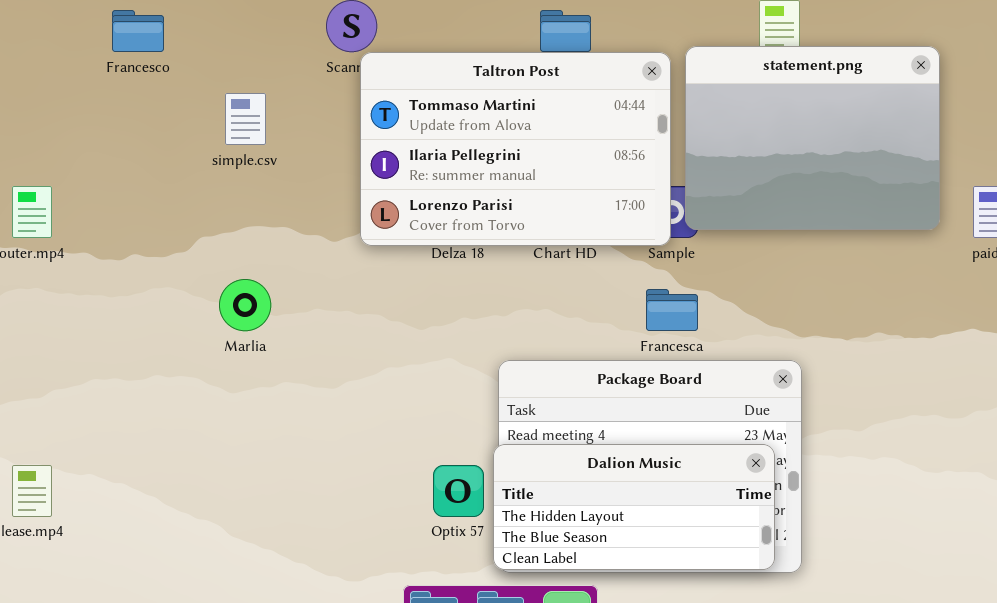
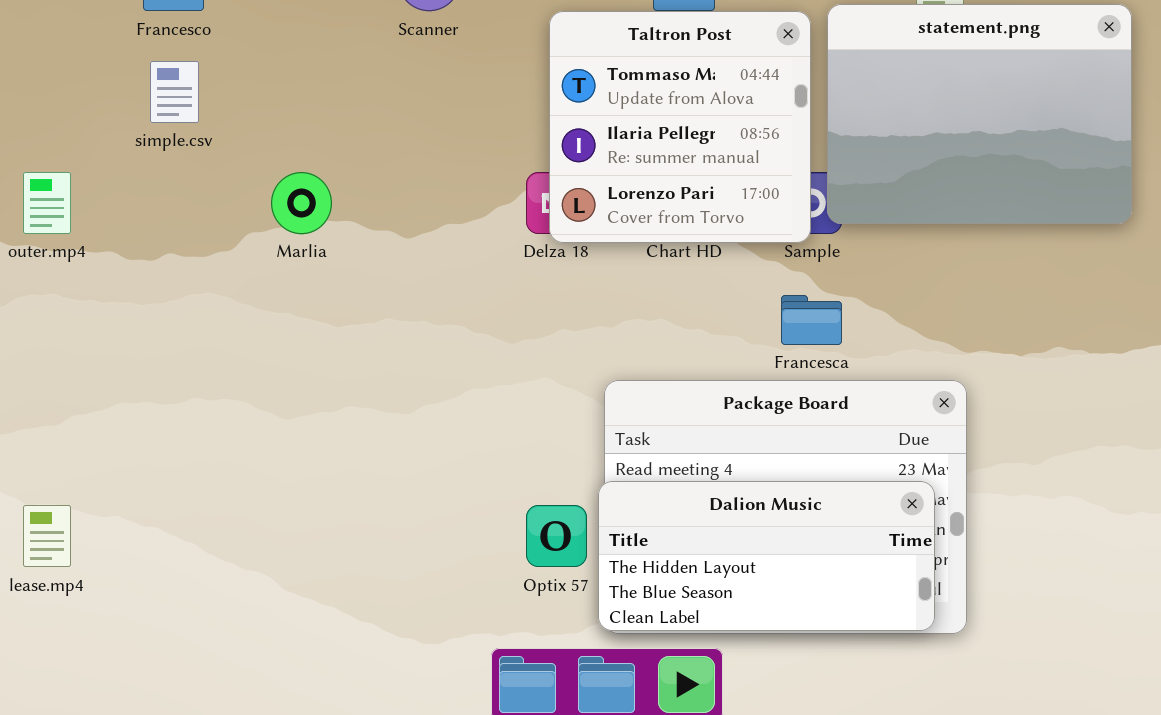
Taltron Post: [360,52,671,246] -> [549,11,811,243], resized
simple.csv: [225,93,266,145] -> [150,61,199,123], moved
Marlia: [219,279,271,331] -> [271,172,332,234], moved

